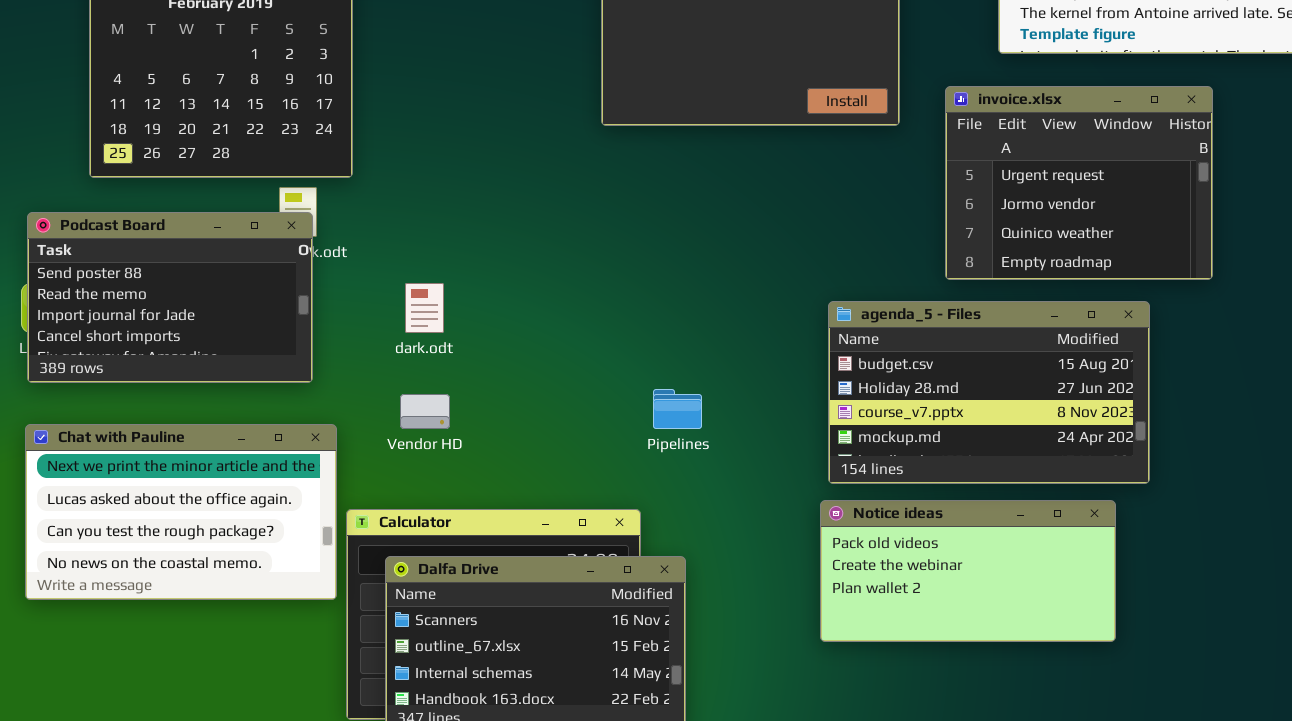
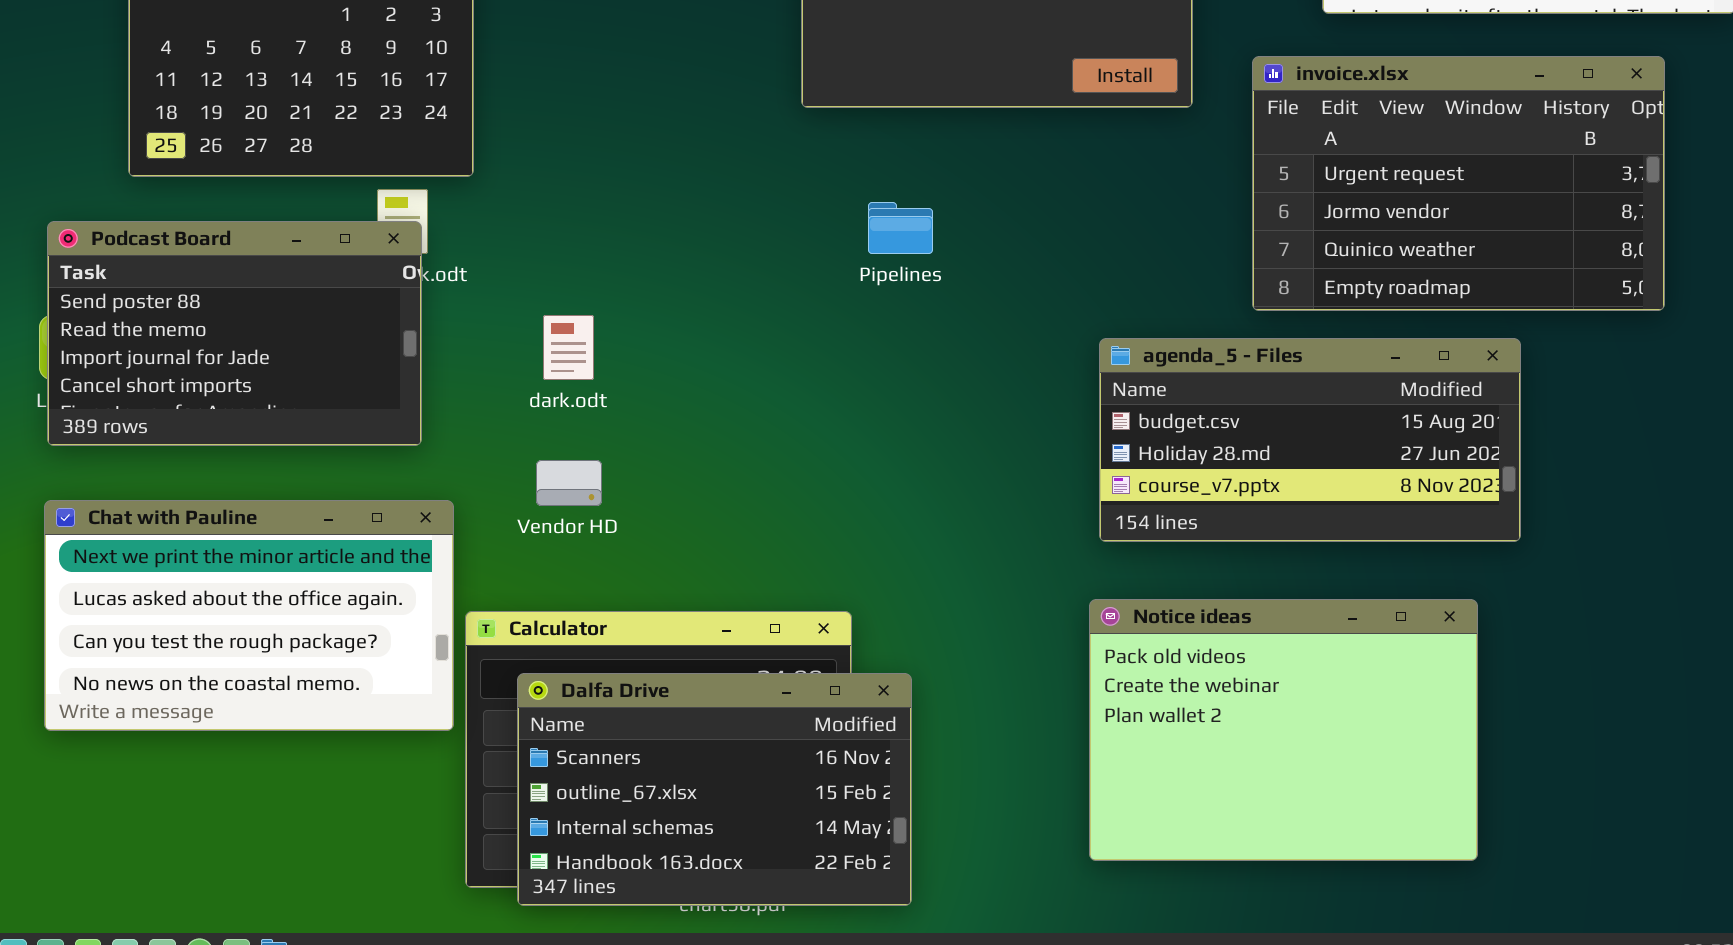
invoice.xlsx: [945,86,1213,280] -> [1252,56,1665,311], resized
agenda_5 - Files: [828,301,1150,484] -> [1099,338,1521,542], resized
Pipelines: [653,389,702,429] -> [868,202,933,254], moved
Notice ideas: [820,500,1116,642] -> [1089,599,1478,861], resized

